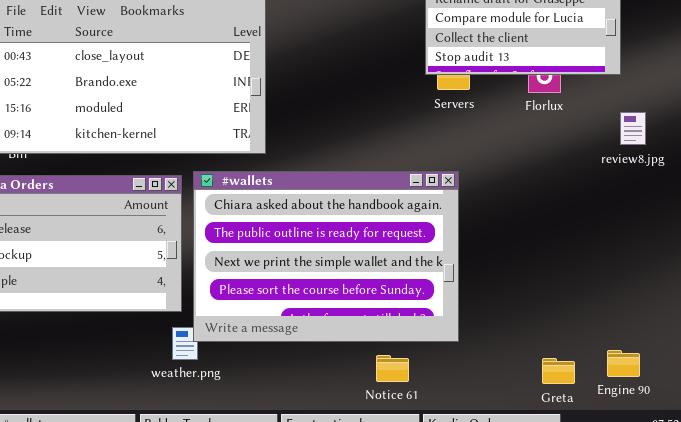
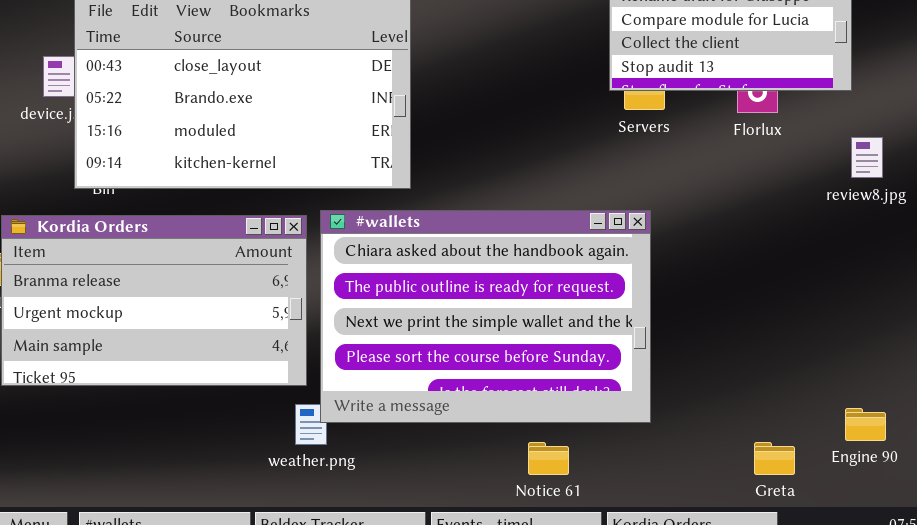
Engine 90: [607,350,640,377] -> [845,408,886,441], moved
Notice 61: [376,355,409,382] -> [528,442,569,475], moved

